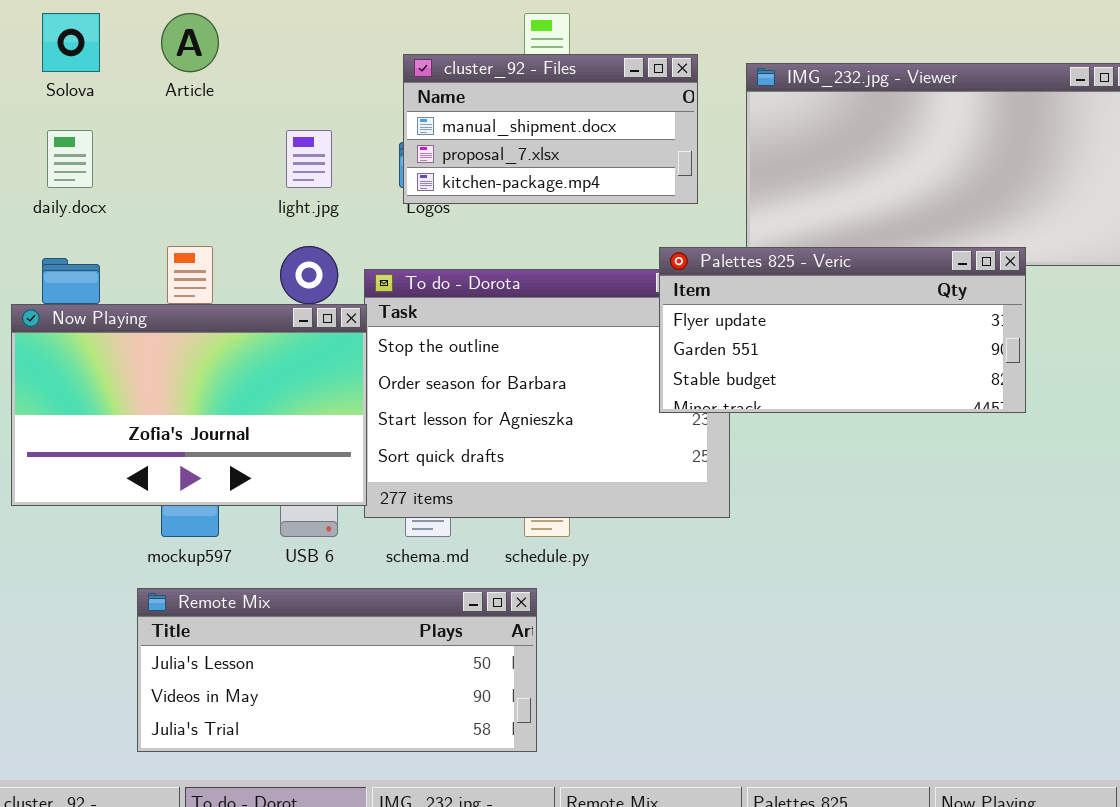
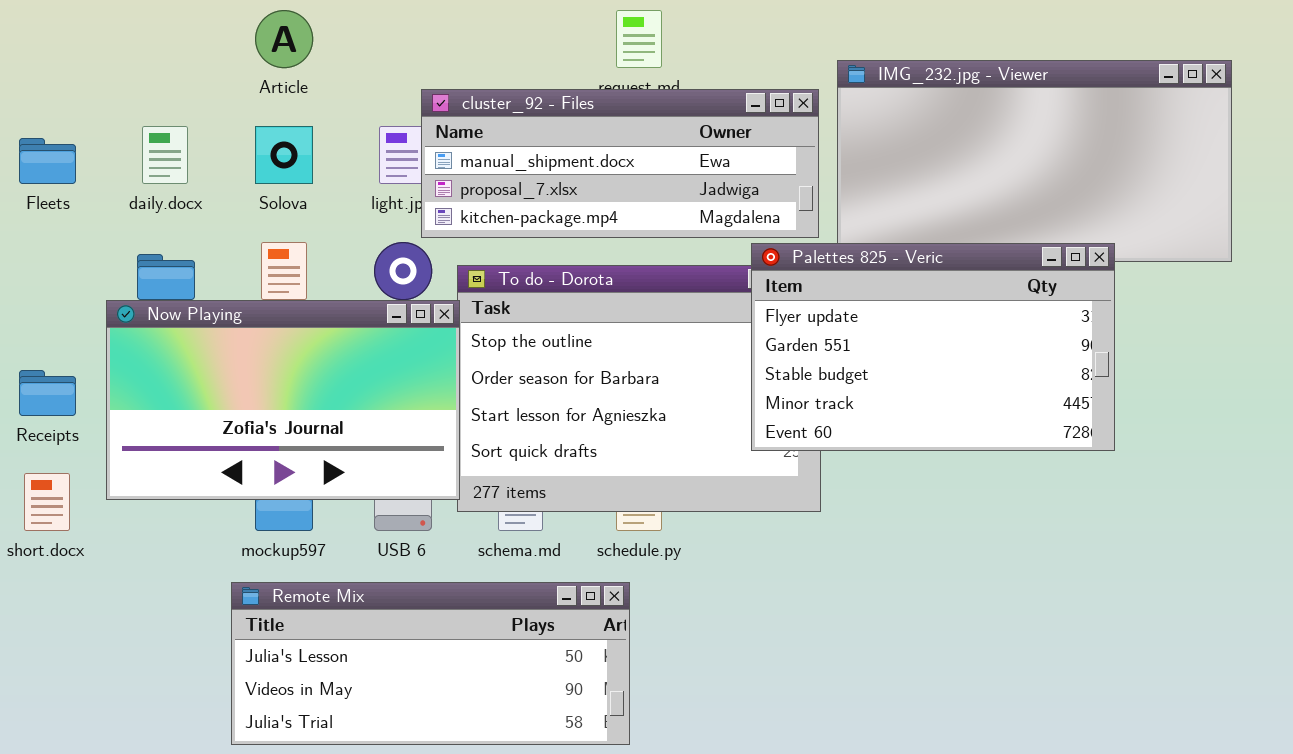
Solova: [42,13,100,72] -> [255,126,313,184], moved
cluster_92 - Files: [403,54,698,204] -> [421,89,819,238], moved, resized
Palettes 825 - Veric: [659,247,1026,413] -> [751,243,1115,451], resized

